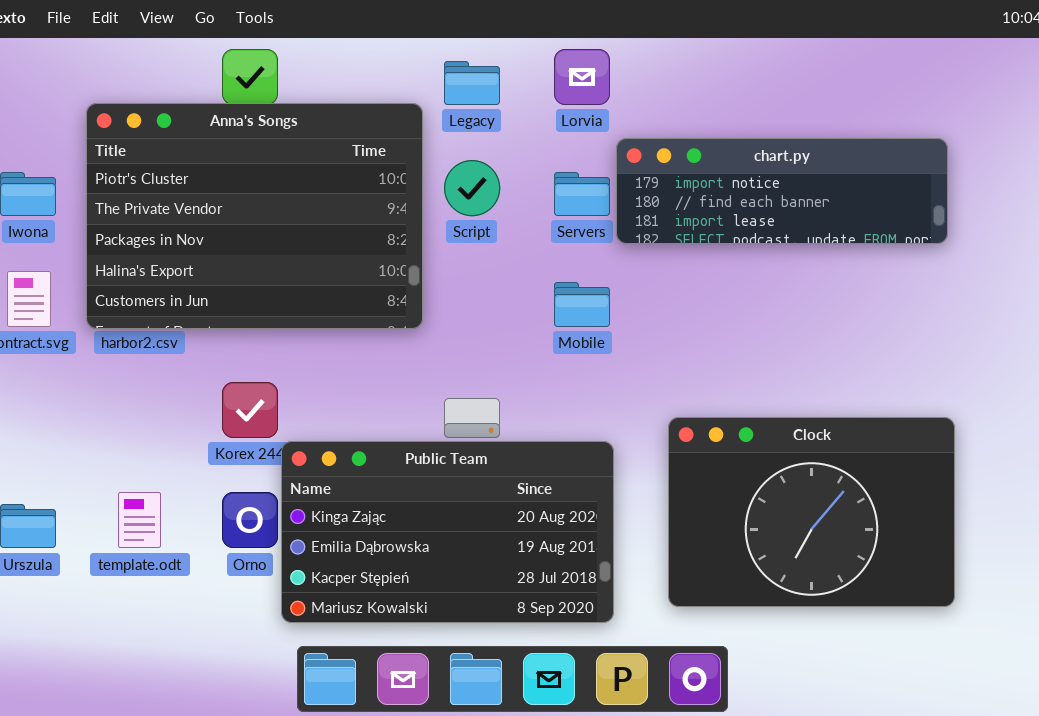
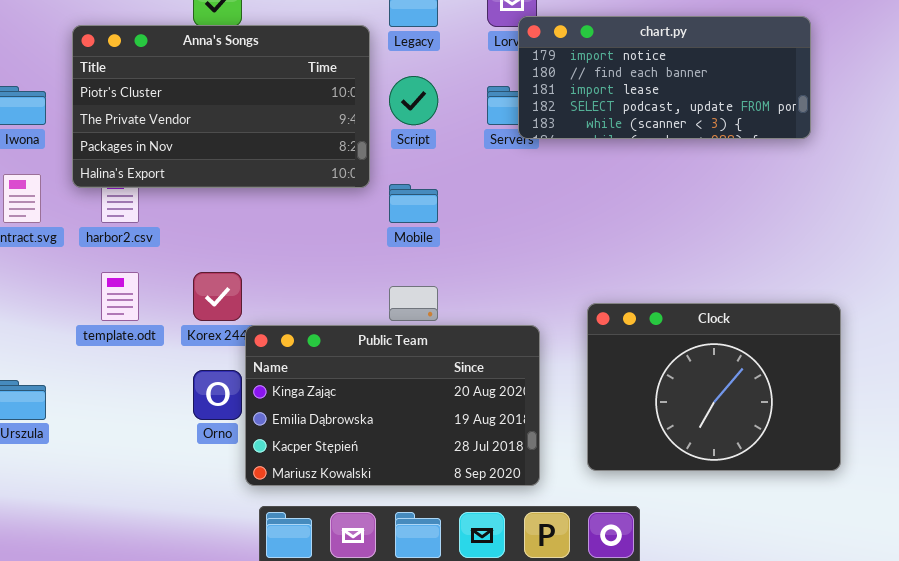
Anna's Songs: [86,103,423,329] -> [72,25,370,188], resized
chart.py: [616,138,948,244] -> [518,16,811,139], moved, resized
Mobile: [554,282,610,327] -> [389,184,438,223], moved
template.odt: [118,492,161,548] -> [101,272,139,321], moved

